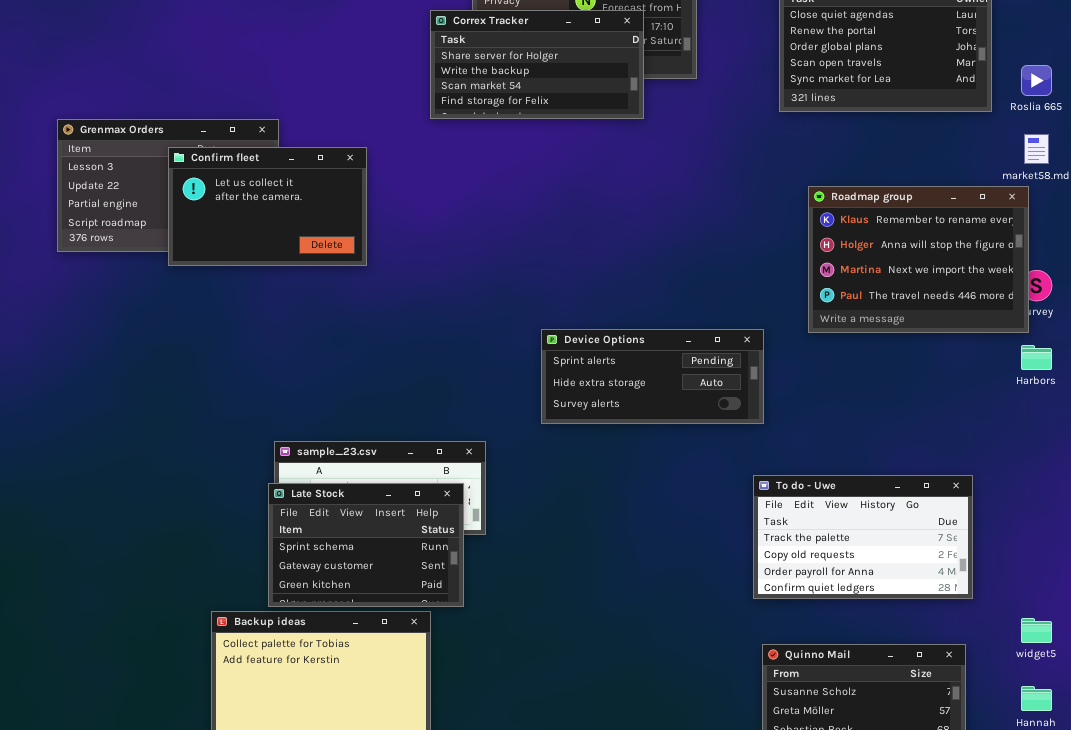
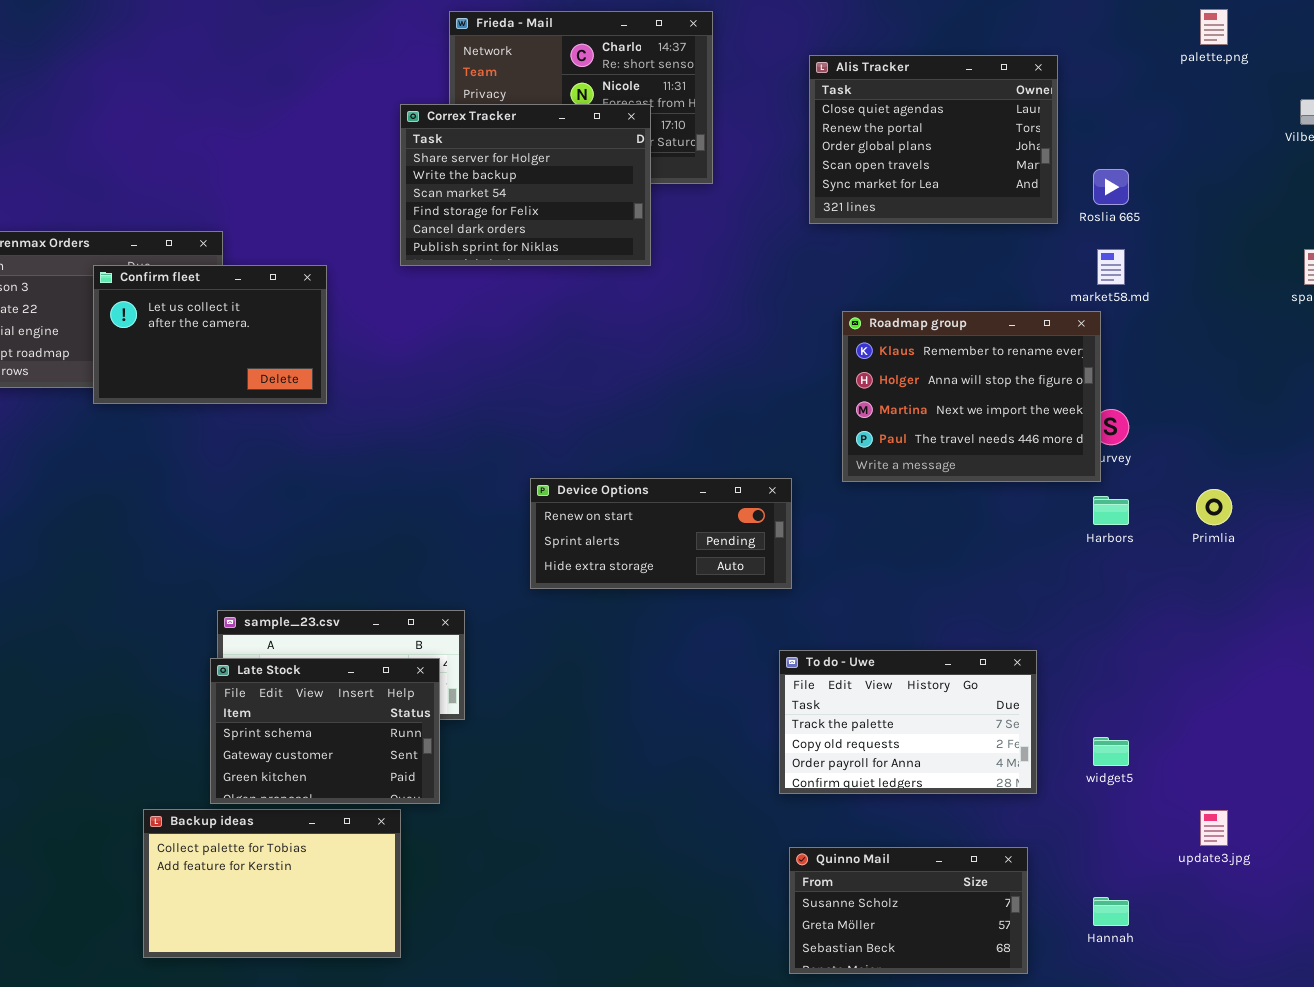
Correx Tracker: [430,10,644,119] -> [400,104,651,266], resized
Device Options: [541,329,764,424] -> [530,478,792,589], scrolled up 1 row
widget5: [1021,618,1052,643] -> [1093,737,1129,766], moved

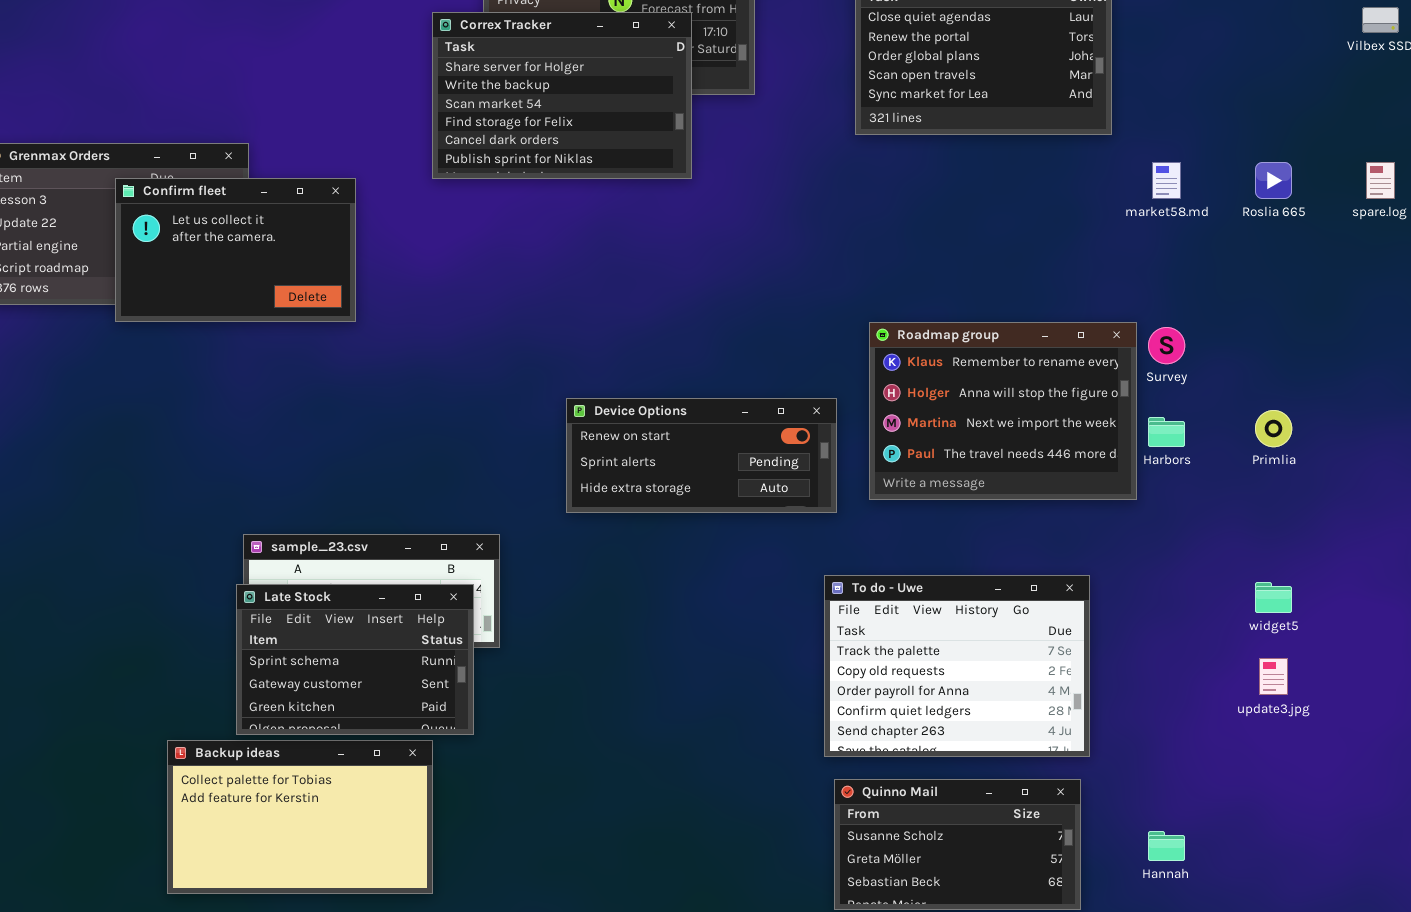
Roslia 665: [1093,169,1129,205] -> [1255,162,1292,199], moved
Roadmap group: [842,311,1101,482] -> [869,322,1137,500], moved
To do - Uwe: [779,650,1037,794] -> [824,575,1090,757], resized
widget5: [1093,737,1129,766] -> [1255,582,1292,613], moved
update3.jpg: [1200,810,1228,846] -> [1259,658,1288,695], moved

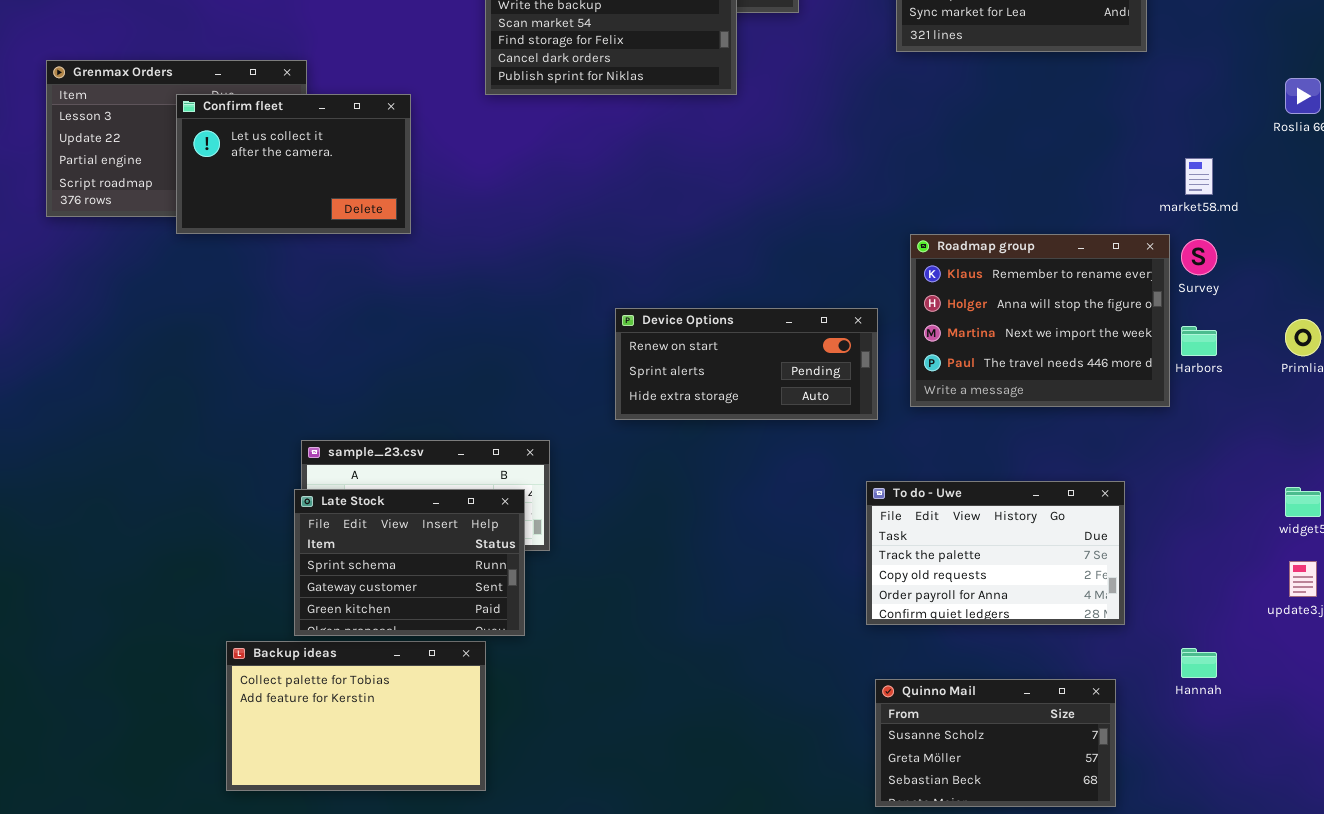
market58.md: [1152,162,1181,199] -> [1185,158,1213,195], moved
To do - Uwe: [824,575,1090,757] -> [866,481,1125,625], resized
Hannah: [1148,831,1185,861] -> [1181,648,1217,678], moved

